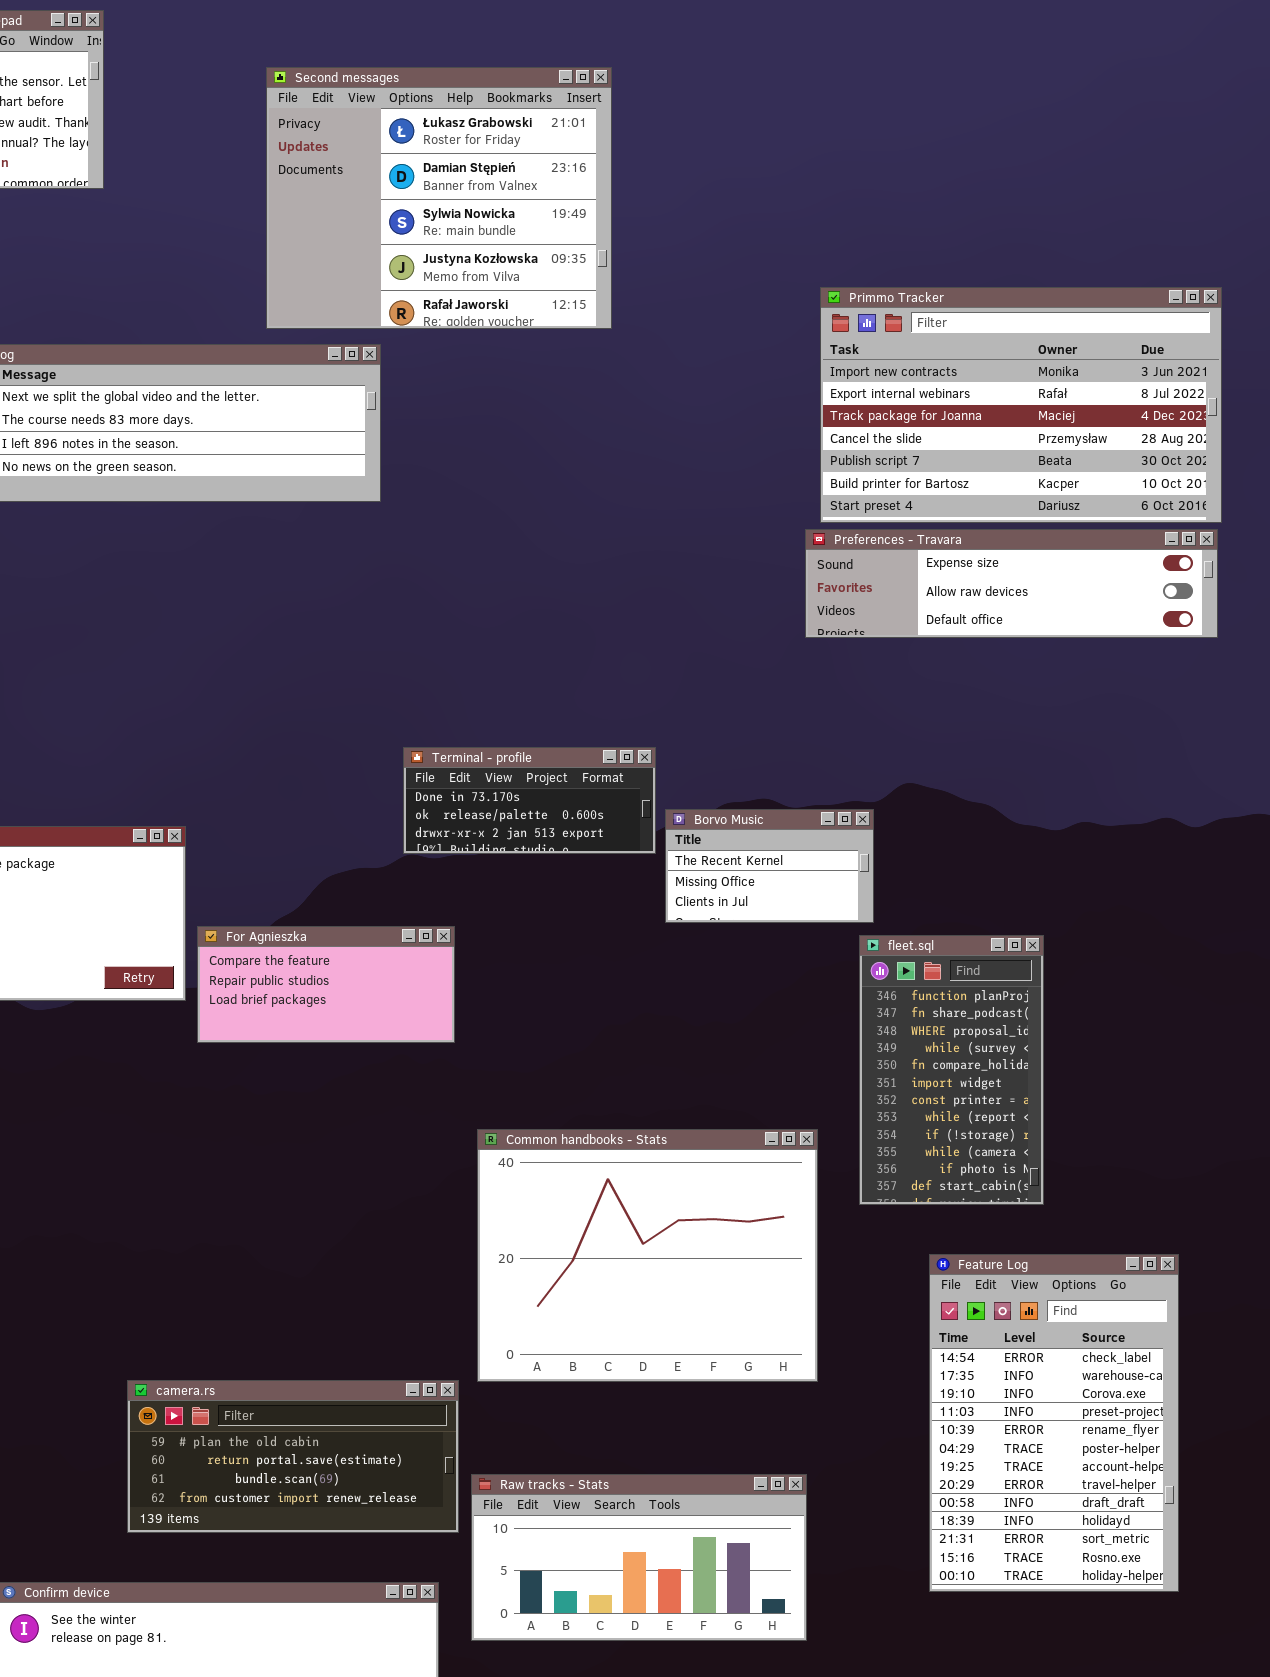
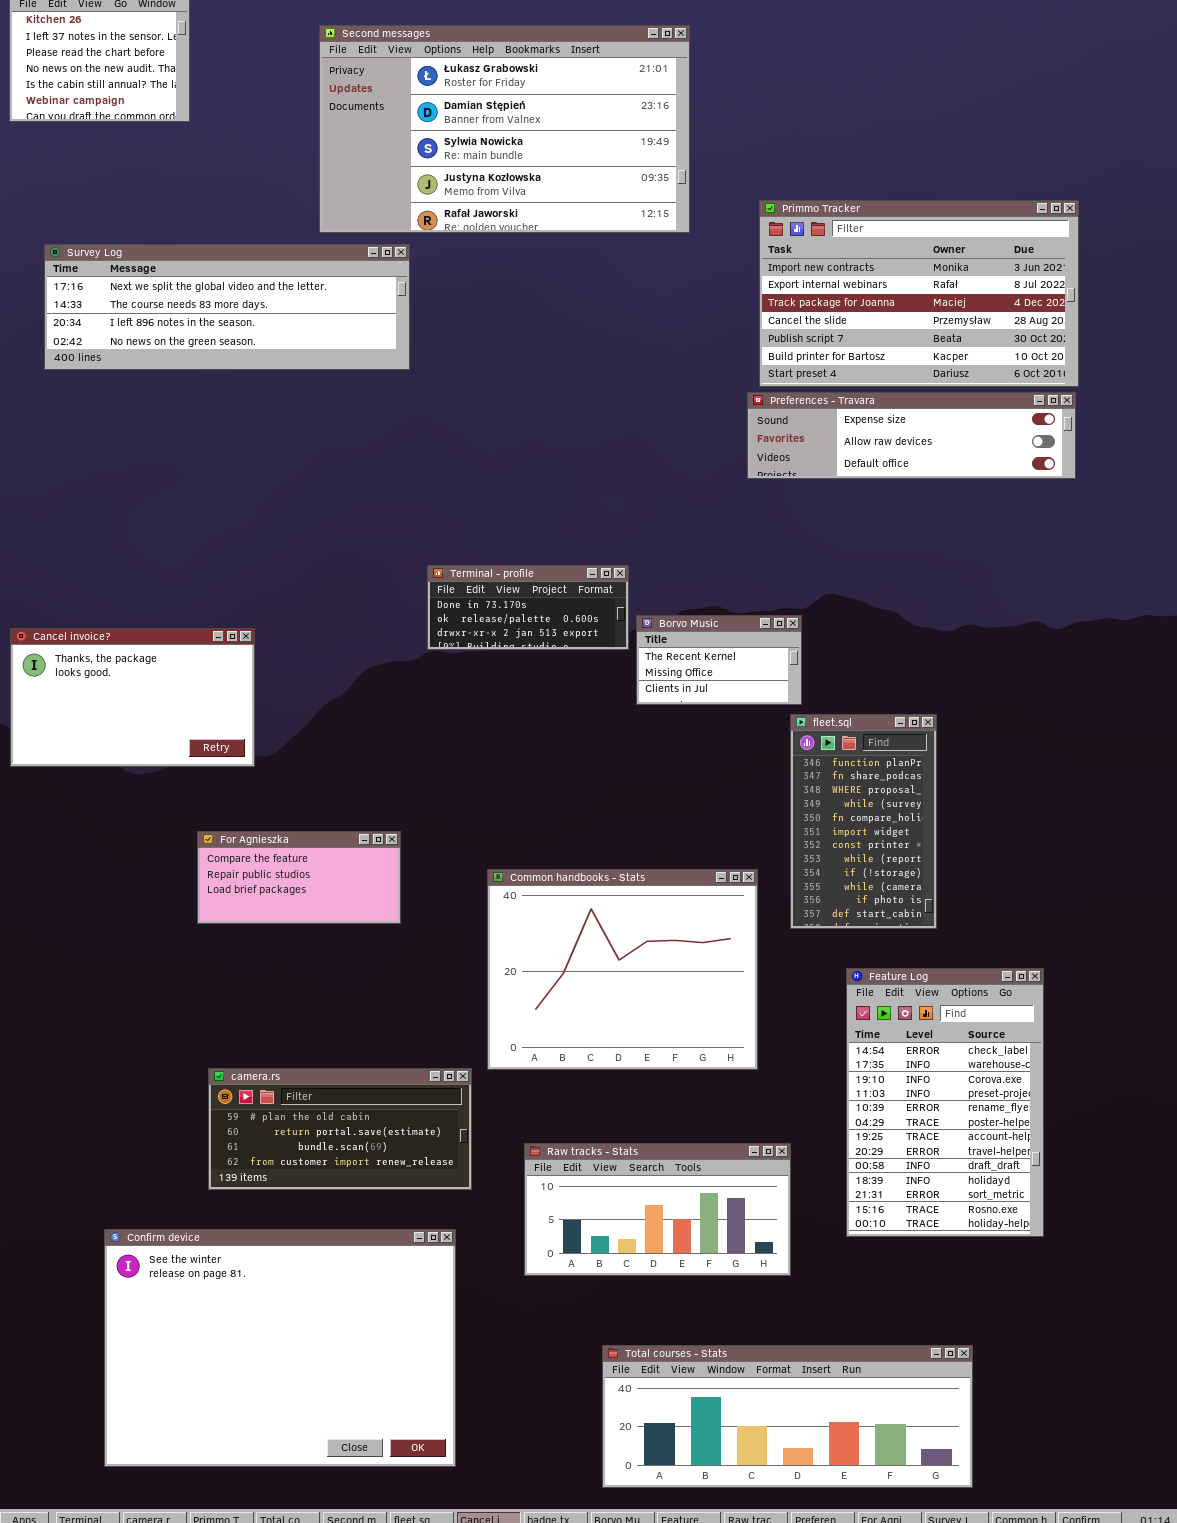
Second messages: [266,67,612,329] -> [319,25,690,233], resized
For Agnieszka: [197,926,455,1043] -> [197,831,401,924], moved
Raw tracks - Stats: [471,1474,807,1641] -> [524,1143,791,1276], moved

